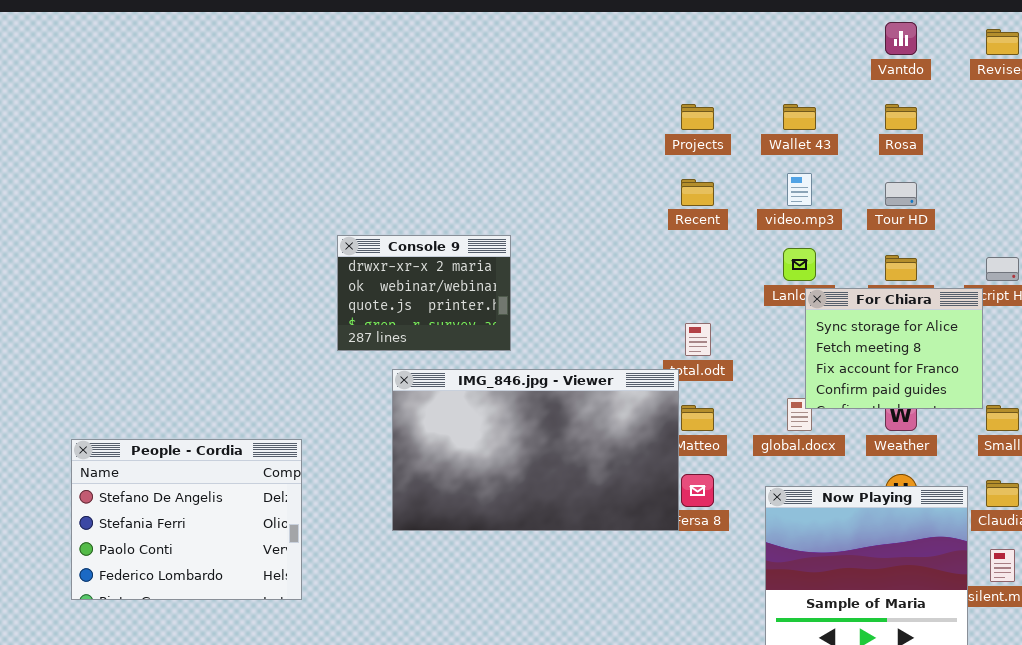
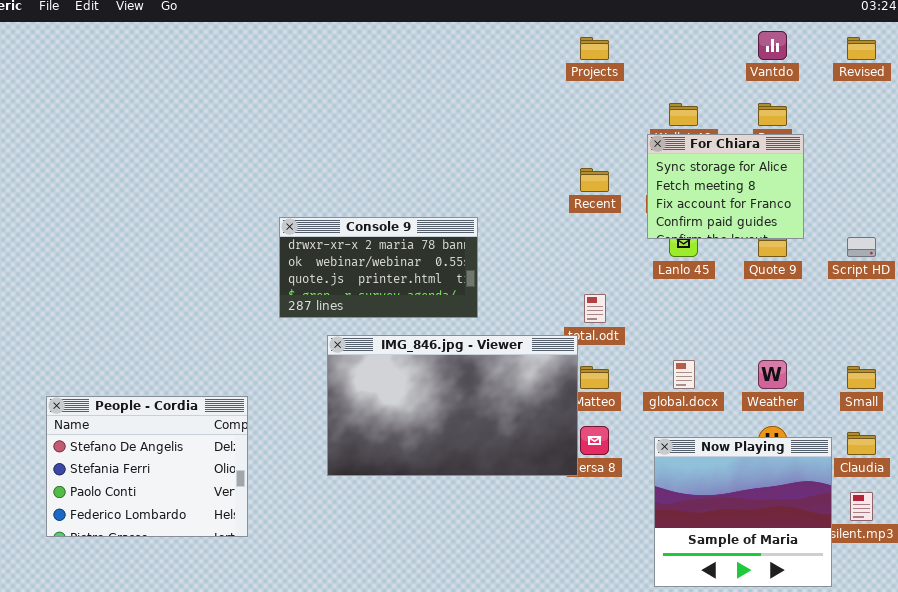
Projects: [681,104,714,130] -> [580,37,609,60], moved
Console 9: [337,235,511,351] -> [279,217,478,318], resized
For Chiara: [805,288,983,409] -> [647,134,804,239], moved

